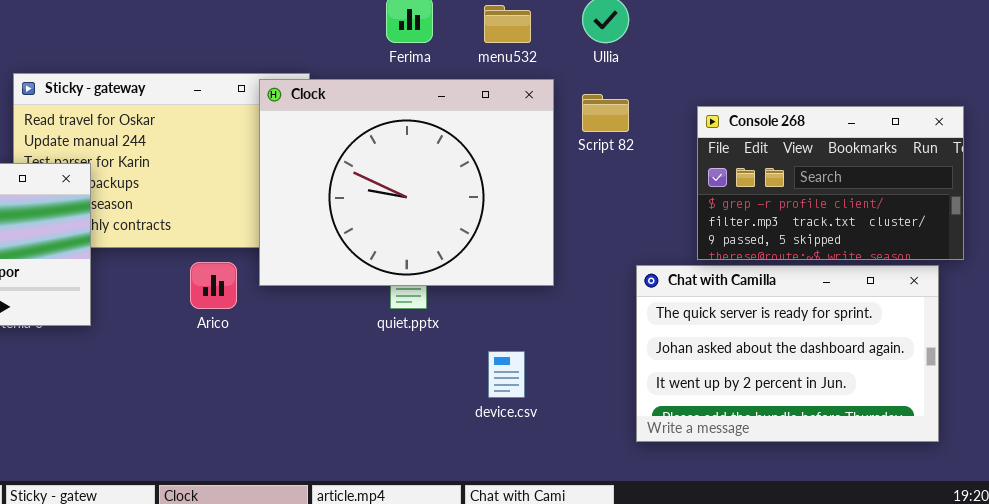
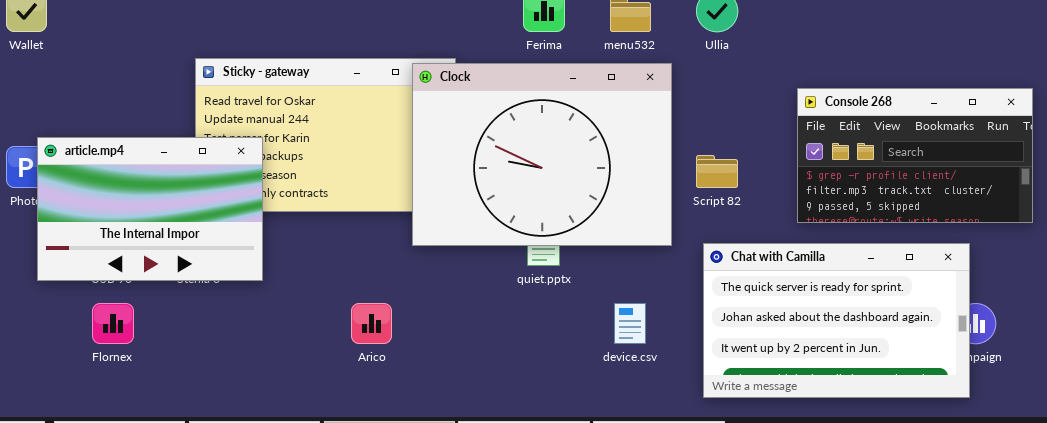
Script 82: [582,94,629,132] -> [696,155,738,188], moved
Arico: [190,262,237,309] -> [351,303,392,344], moved
Chat with Camilla: [636,265,939,442] -> [703,243,970,398], moved

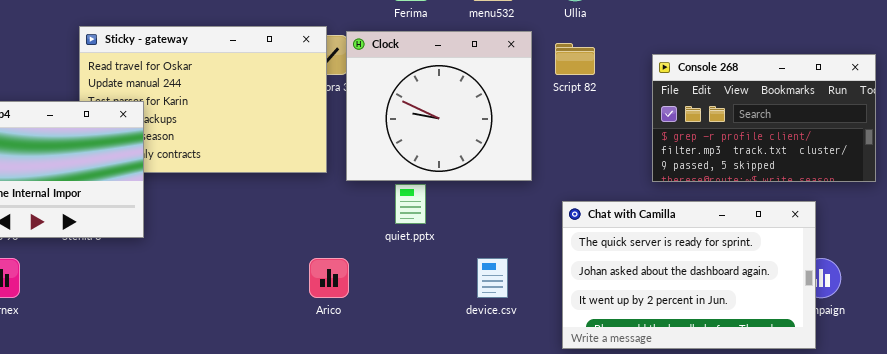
Clock: [412,63,672,246] -> [346,31,532,181], resized
Script 82: [696,155,738,188] -> [555,43,595,75], moved
Arico: [351,303,392,344] -> [309,258,349,298], moved

